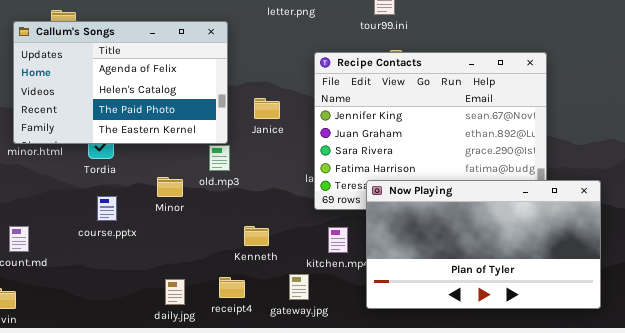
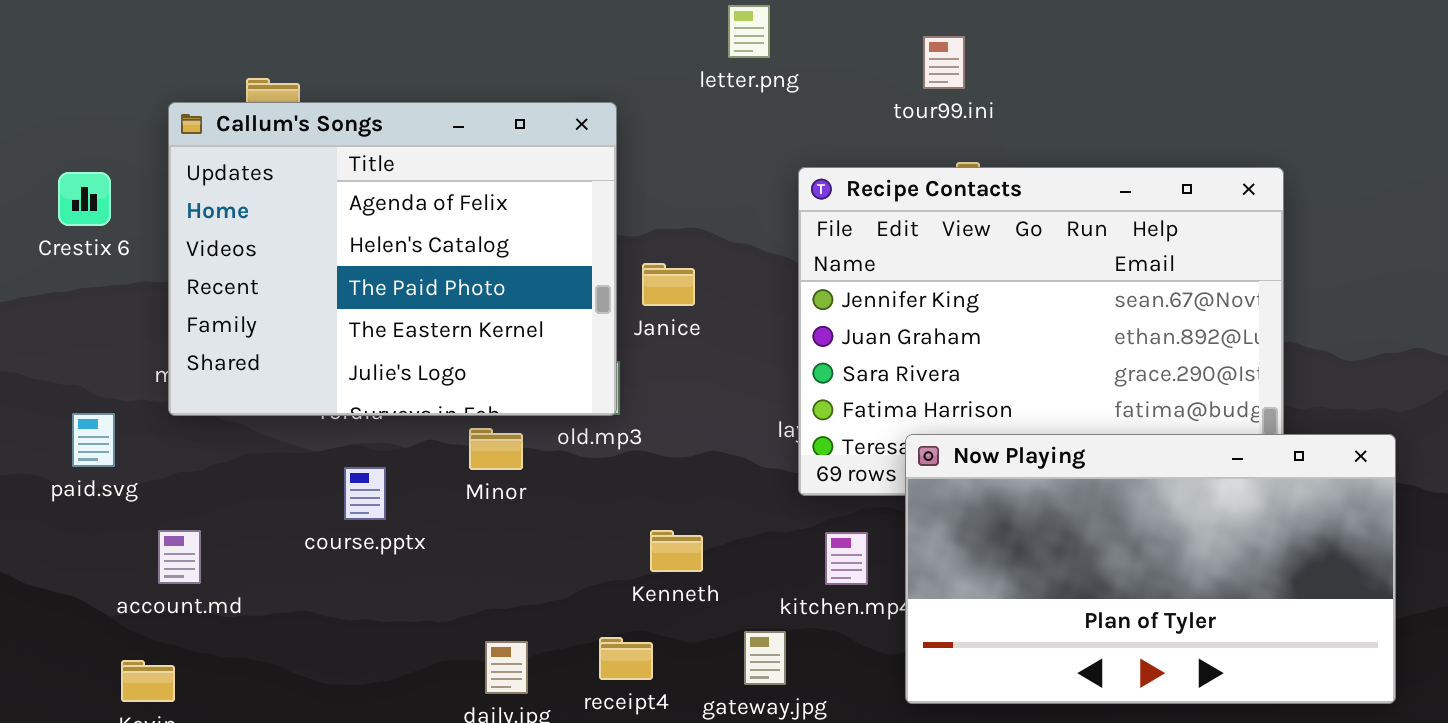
Callum's Songs: [13,21,228,144] -> [168,102,617,416], resized
Janice: [254,98,280,119] -> [642,263,695,306], moved

